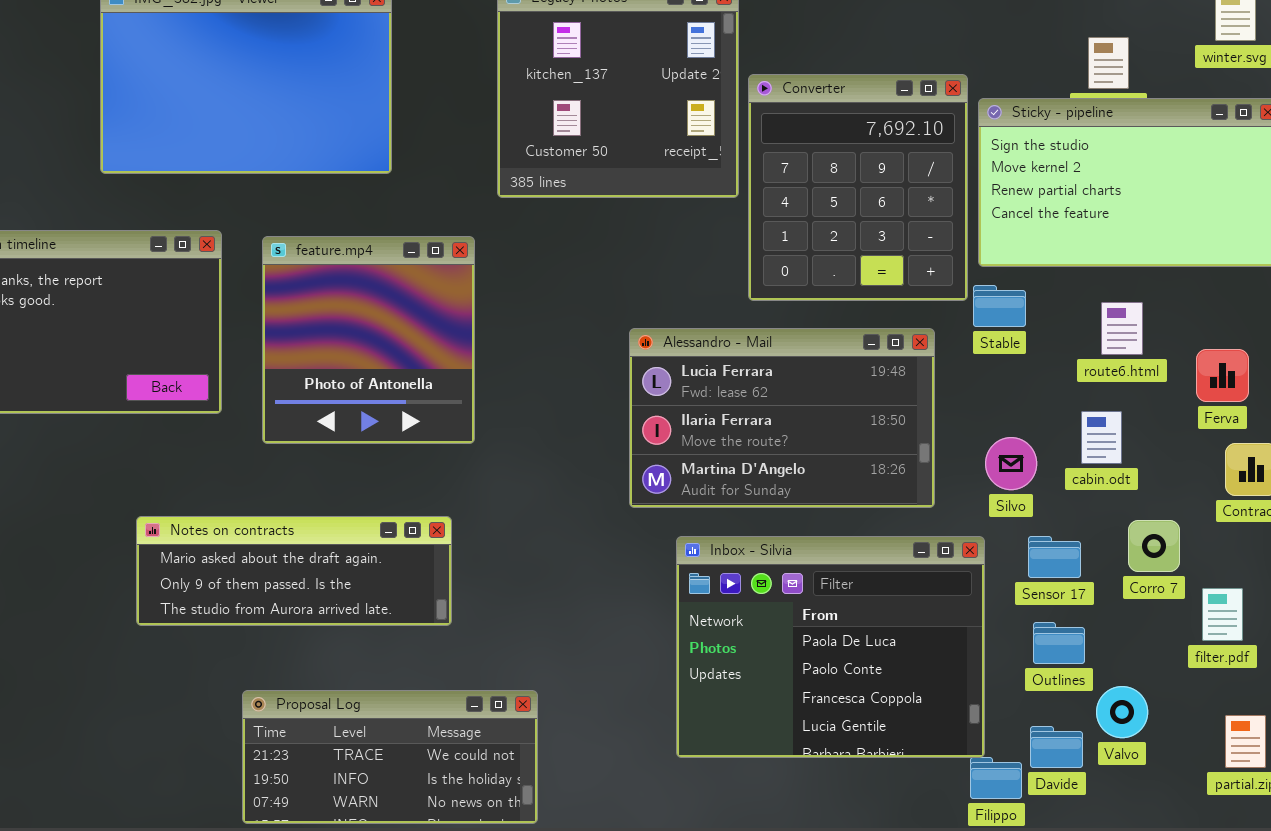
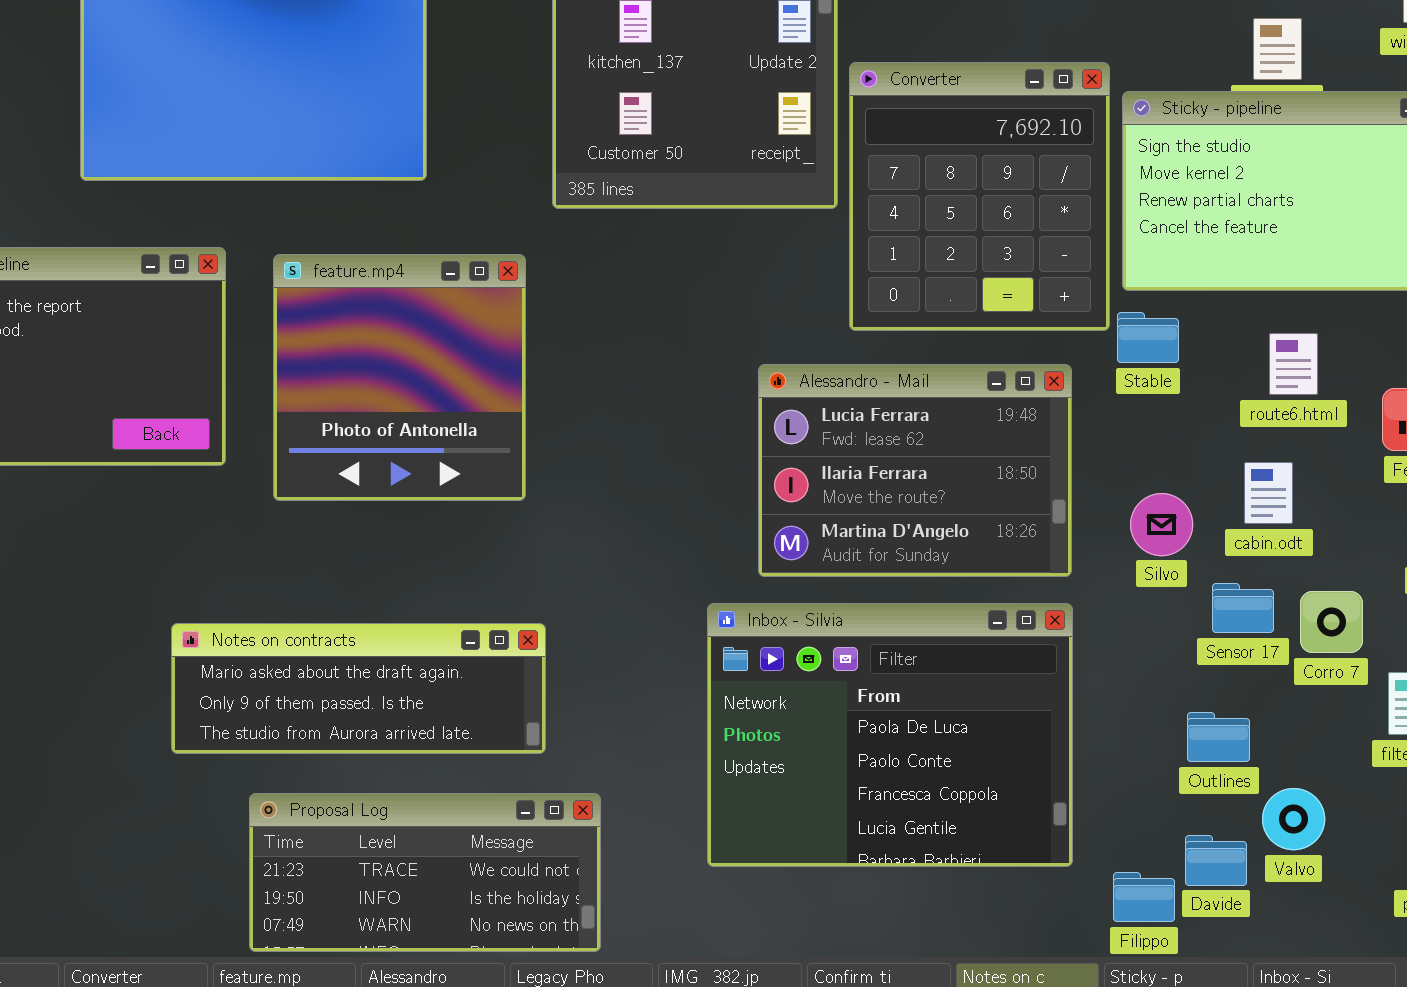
Alessandro - Mail: [629,328,935,508] -> [758,364,1072,577], resized
Notes on contracts: [136,516,452,626] -> [171,623,546,754], moved
Inbox - Silvia: [676,536,985,758] -> [707,603,1073,867], moved
Sensor 17: [1028,536,1081,578] -> [1212,583,1274,633], moved

